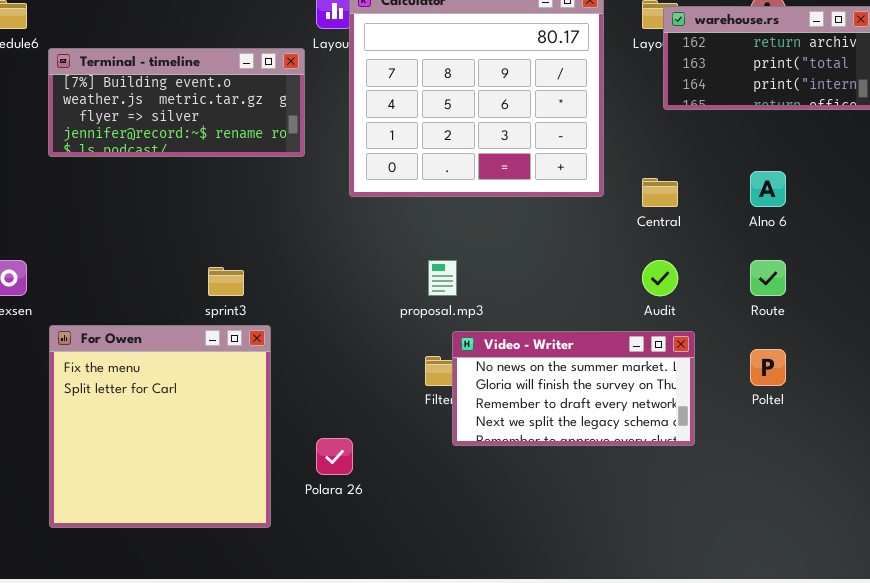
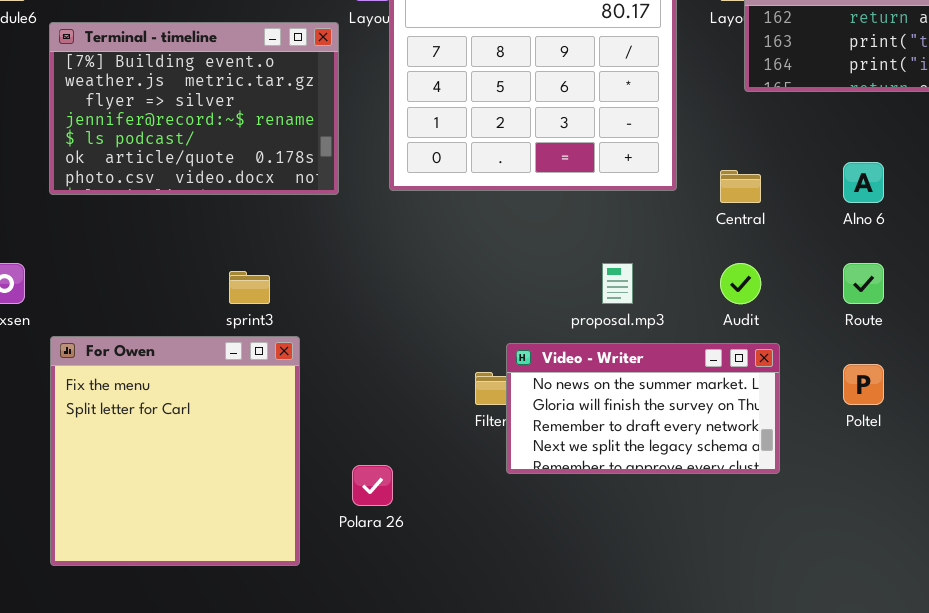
Terminal - timeline: [48,48,305,157] -> [49,22,339,195], resized
proposal.mp3: [428,260,457,296] -> [602,263,633,304], moved

